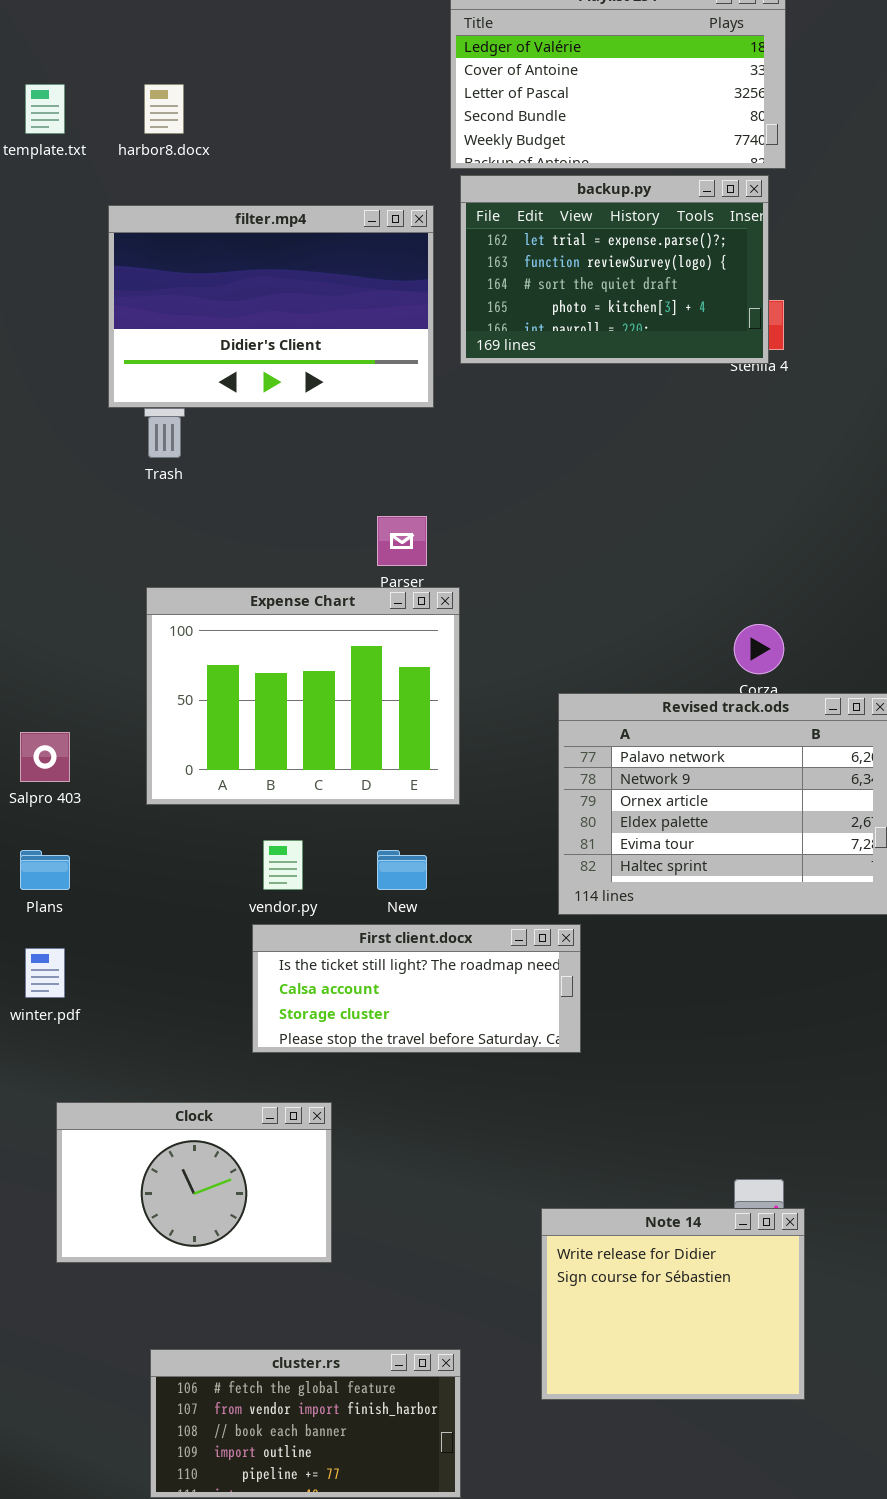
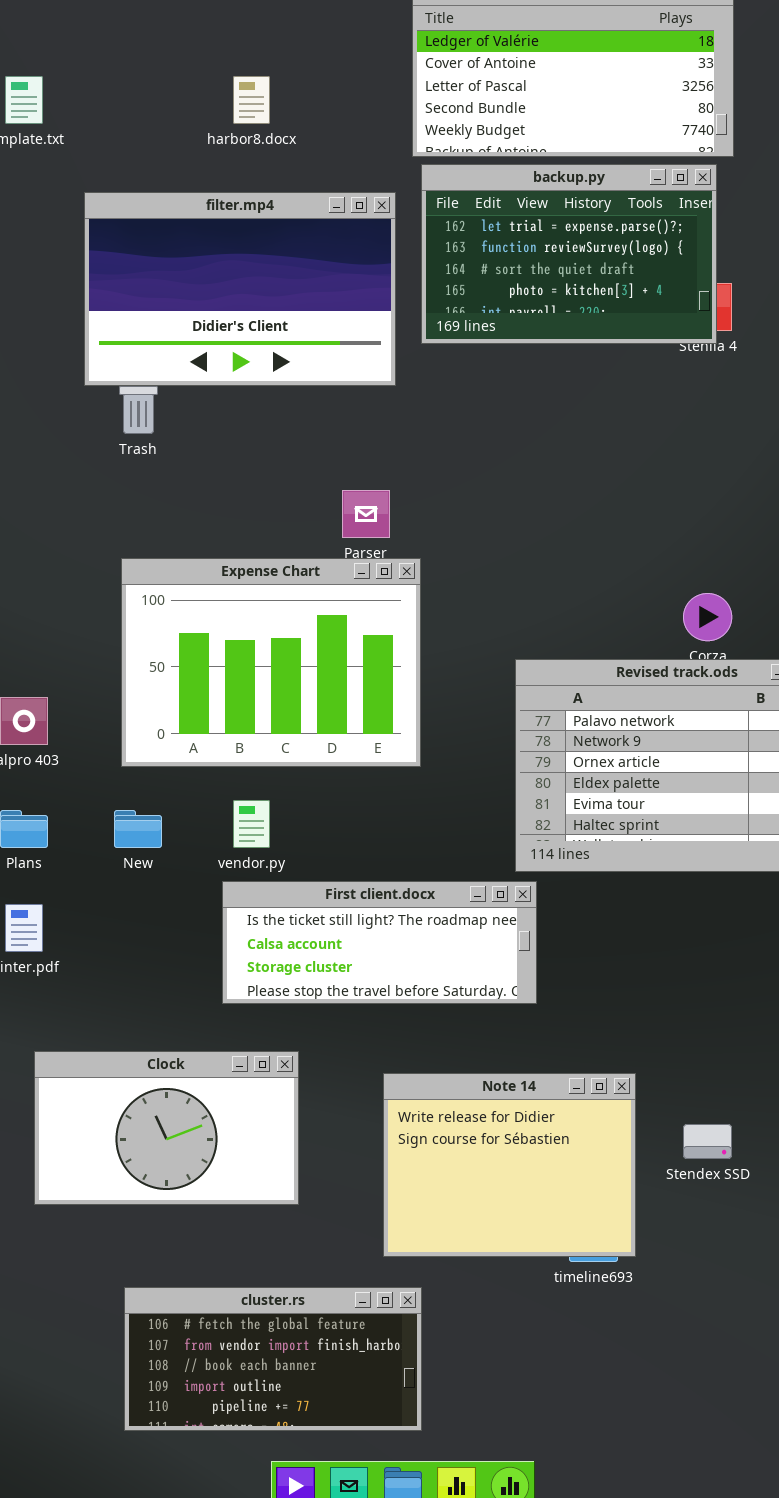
harbor8.docx: [144,84,184,134] -> [233,76,270,124], moved
New: [377,850,427,890] -> [114,810,162,848], moved
Note 14: [541,1208,805,1400] -> [383,1073,636,1257], moved

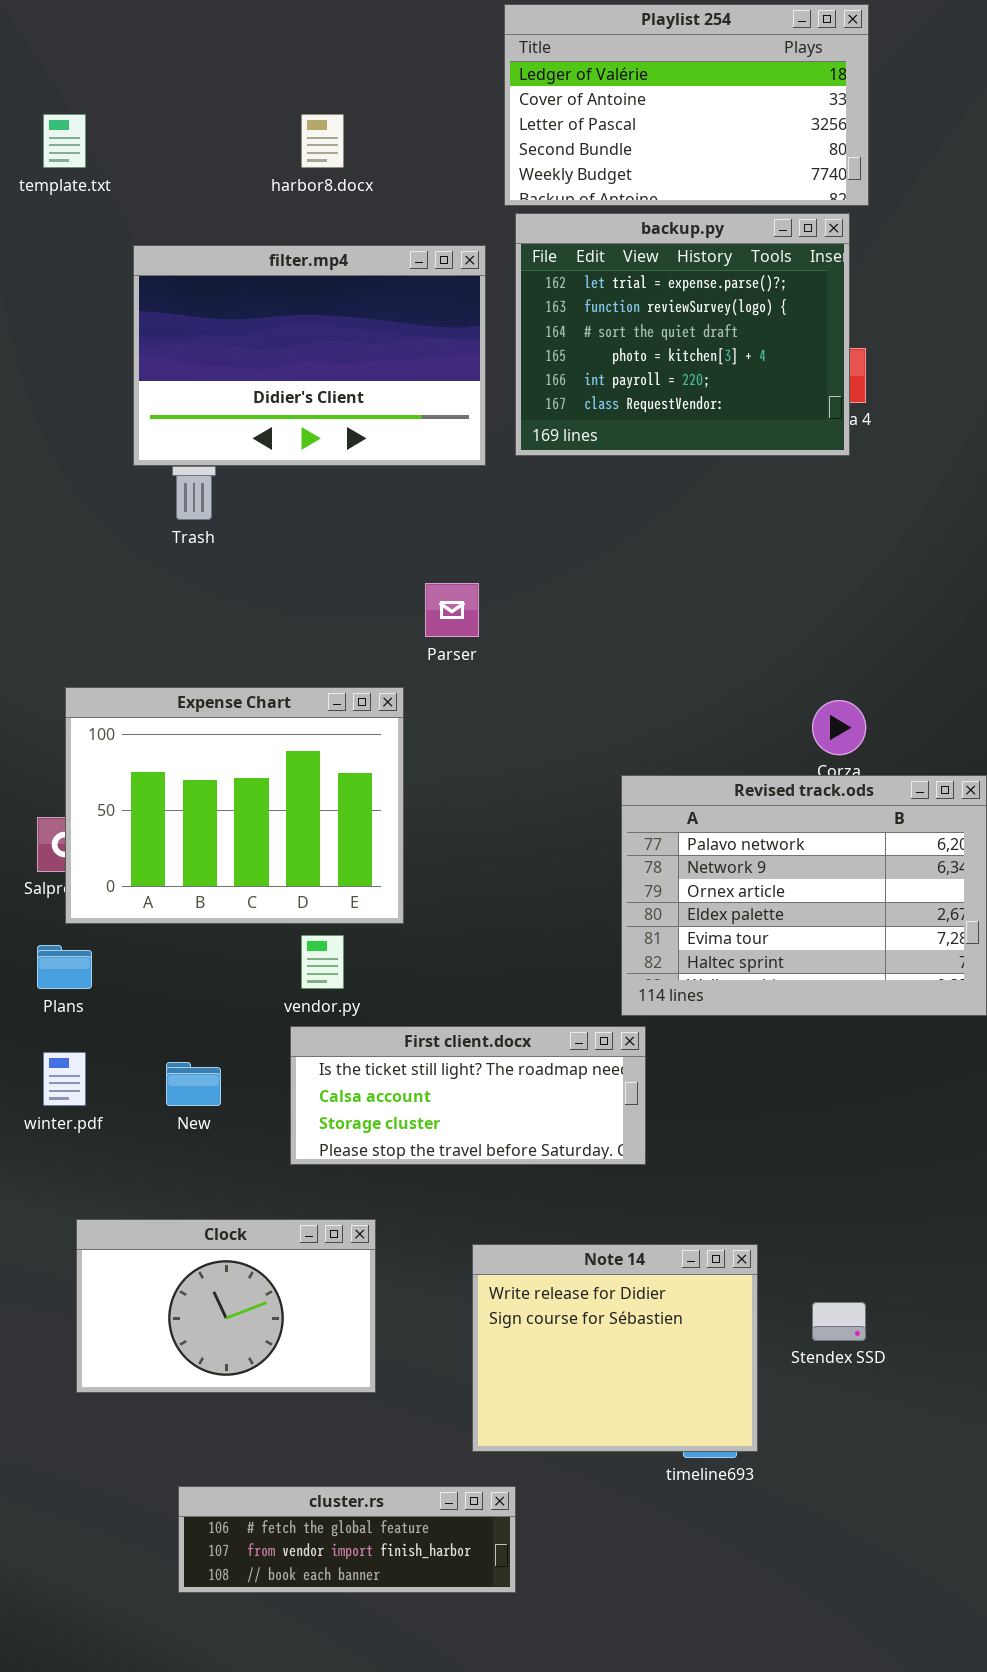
backup.py: [421,164,717,344] -> [515,213,850,456], resized
Expense Chart: [121,558,421,767] -> [65,687,404,924], moved
New: [114,810,162,848] -> [166,1062,221,1106], moved
cluster.rs: [124,1287,422,1431] -> [178,1486,516,1593], resized

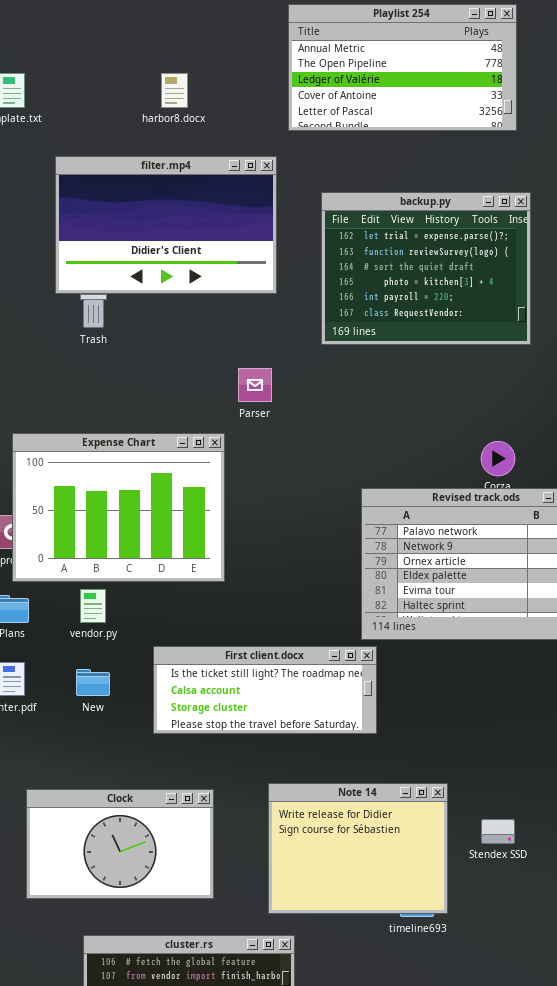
Playlist 254: [504,4,869,206] -> [288,4,517,131], scrolled up 2 rows
backup.py: [515,213,850,456] -> [321,192,531,345], moved
vendor.py: [301,935,344,989] -> [80,589,106,623], moved
Clock: [76,1219,376,1393] -> [26,789,214,899], moved

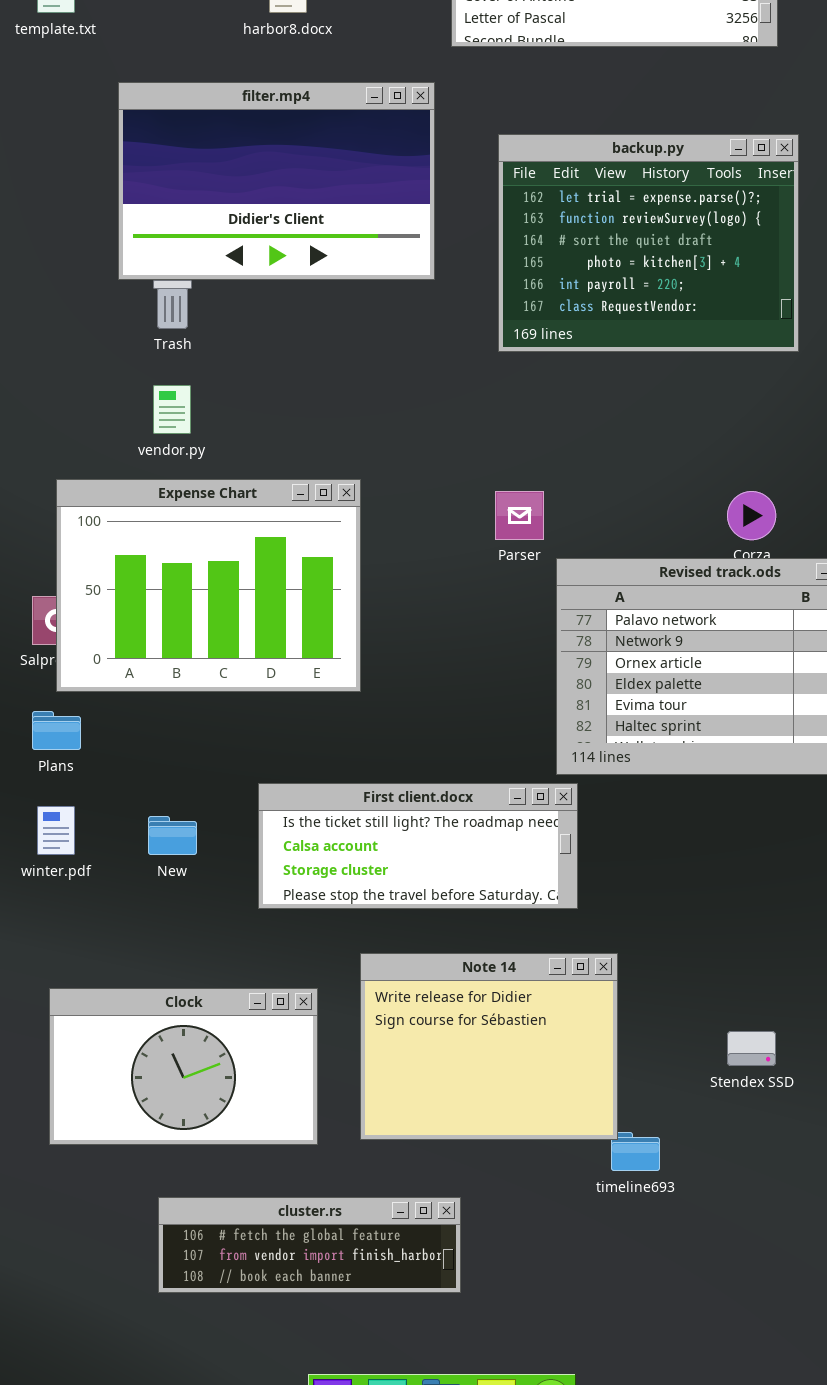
Parser: [238,368,272,402] -> [495,491,544,540], moved
vendor.py: [80,589,106,623] -> [153,385,191,434], moved
Note 14: [268,783,448,914] -> [360,953,618,1140], moved
Clock: [26,789,214,899] -> [49,988,318,1145], moved

